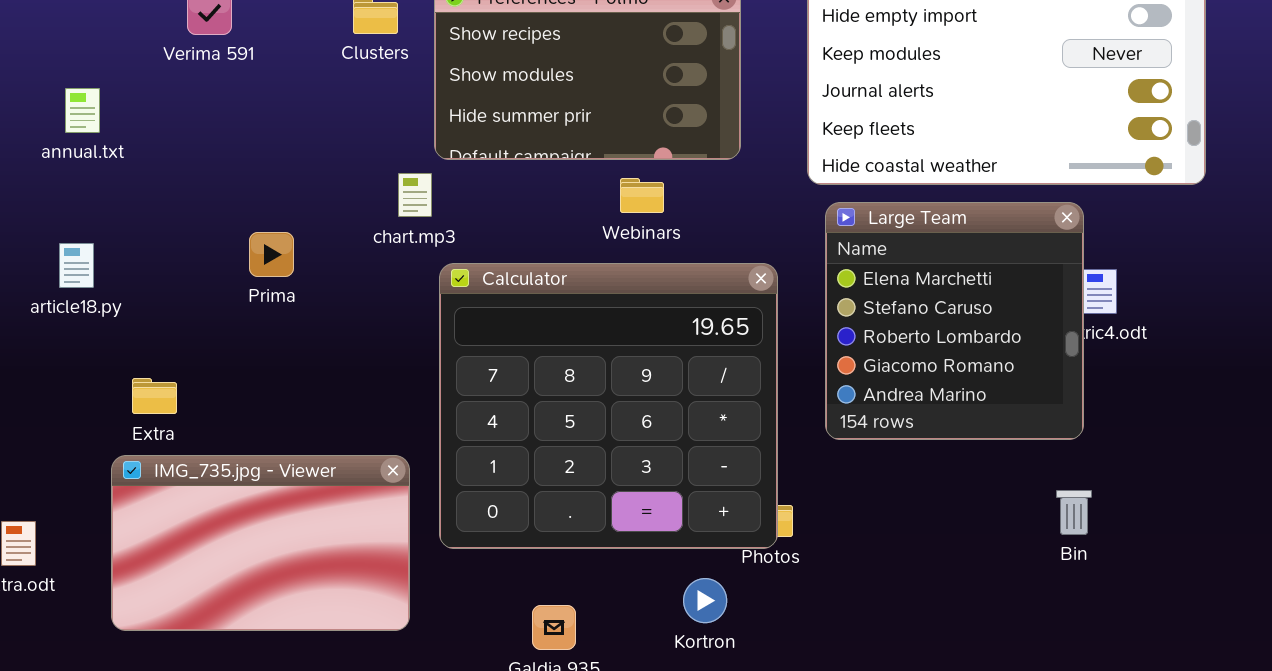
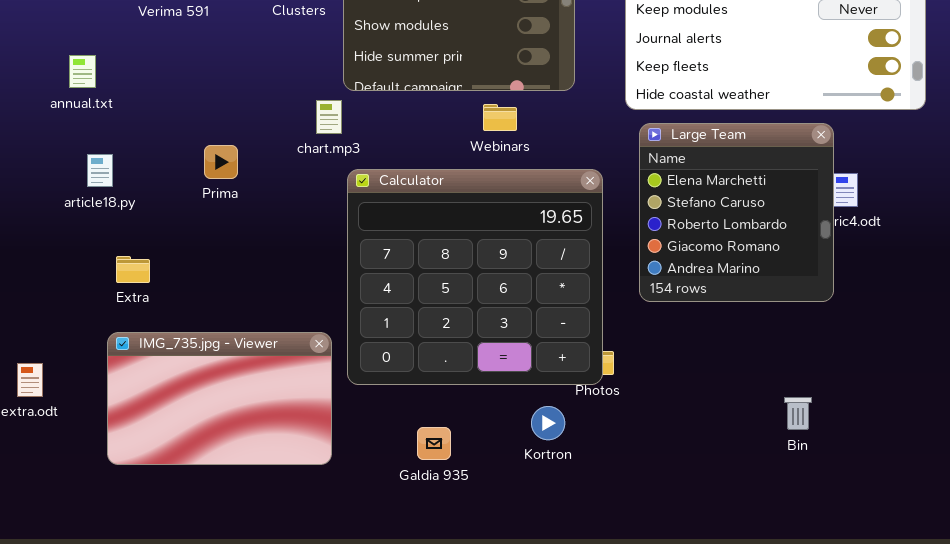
annual.txt: [65,88,100,133] -> [69,55,96,88], moved
article18.py: [59,243,94,288] -> [87,154,113,187], moved
IMG_735.jpg - Viewer: [111,455,410,631] -> [107,332,332,465], moved
Bin: [1056,490,1092,535] -> [784,397,812,430], moved

